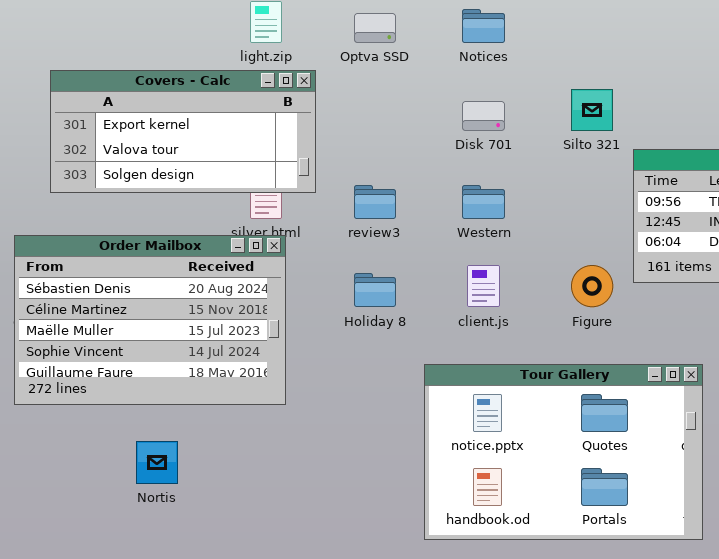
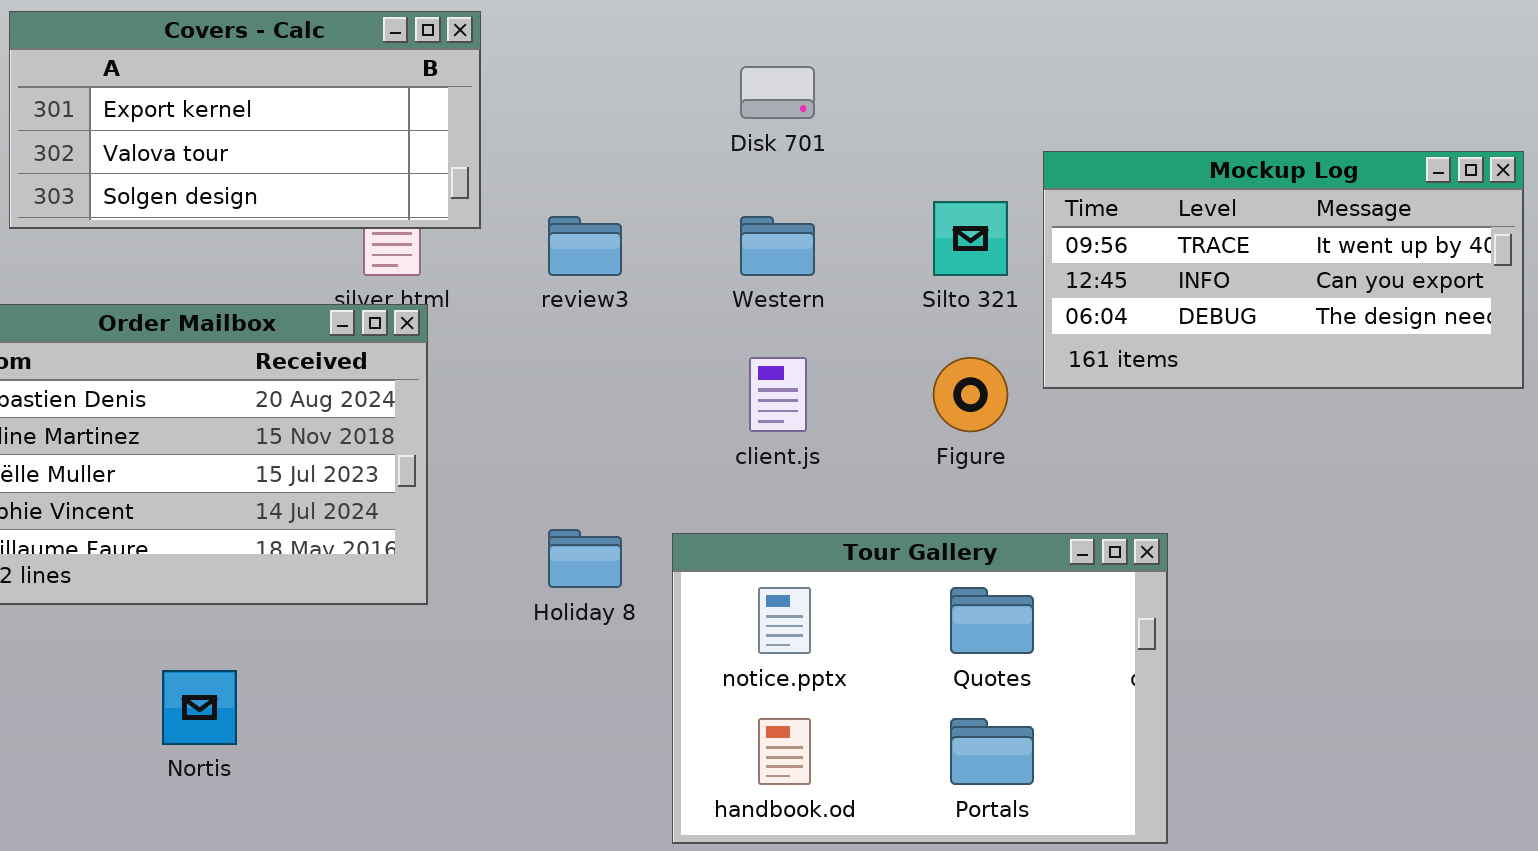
Silto 321: [571,89,613,131] -> [933,201,1008,276], moved
Holiday 8: [354,273,396,307] -> [548,529,622,588], moved

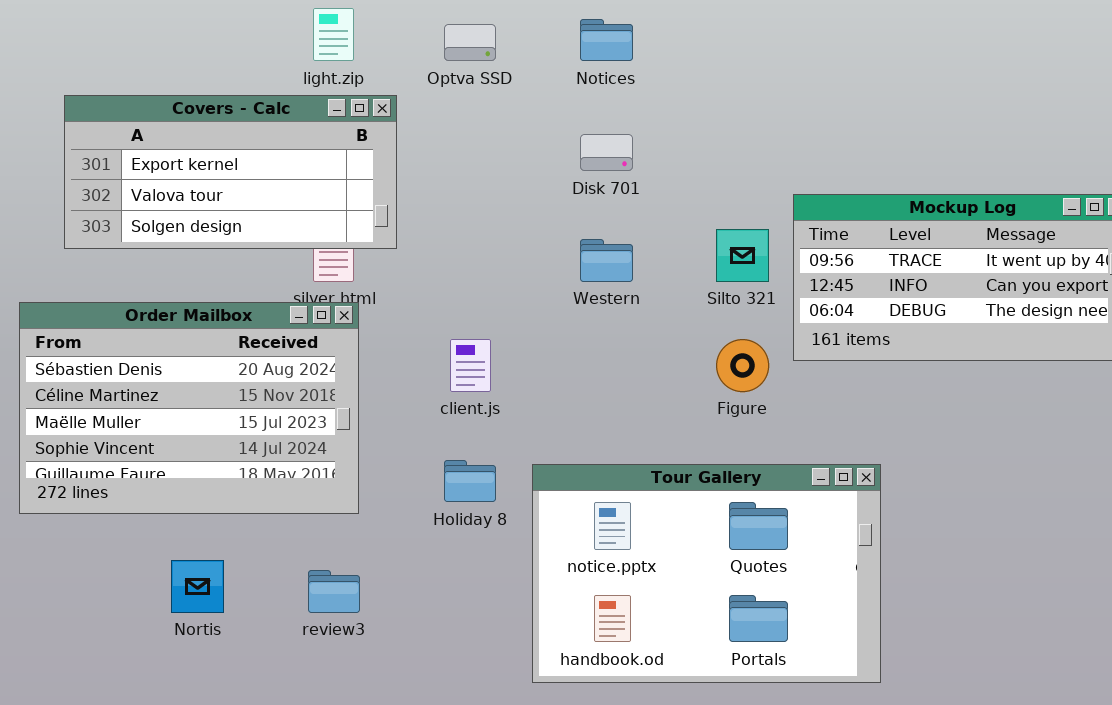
review3: [548,216,622,276] -> [308,570,360,613], moved
client.js: [749,357,807,432] -> [450,339,491,392], moved

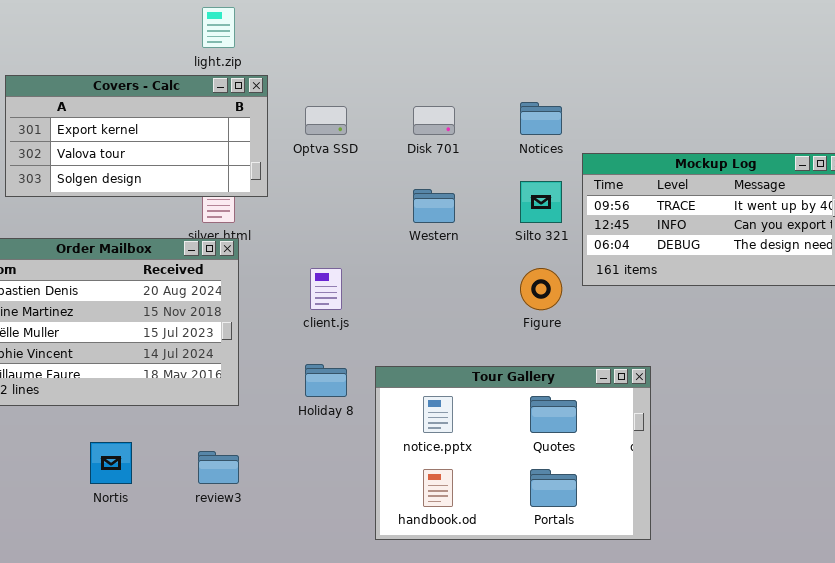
Notices: [580,19,633,61] -> [520,102,562,135], moved
Optva SSD: [444,24,496,61] -> [305,106,347,135], moved

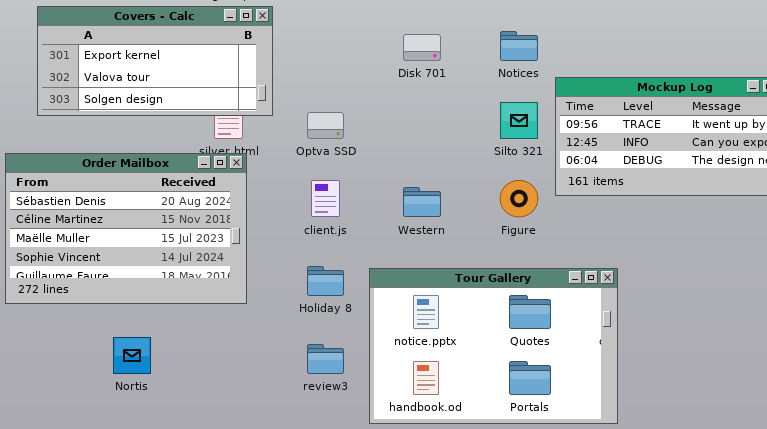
Optva SSD: [305,106,347,135] -> [307,112,344,139], moved
Western: [413,189,455,223] -> [403,187,441,217], moved
review3: [198,451,239,484] -> [307,344,344,374], moved

